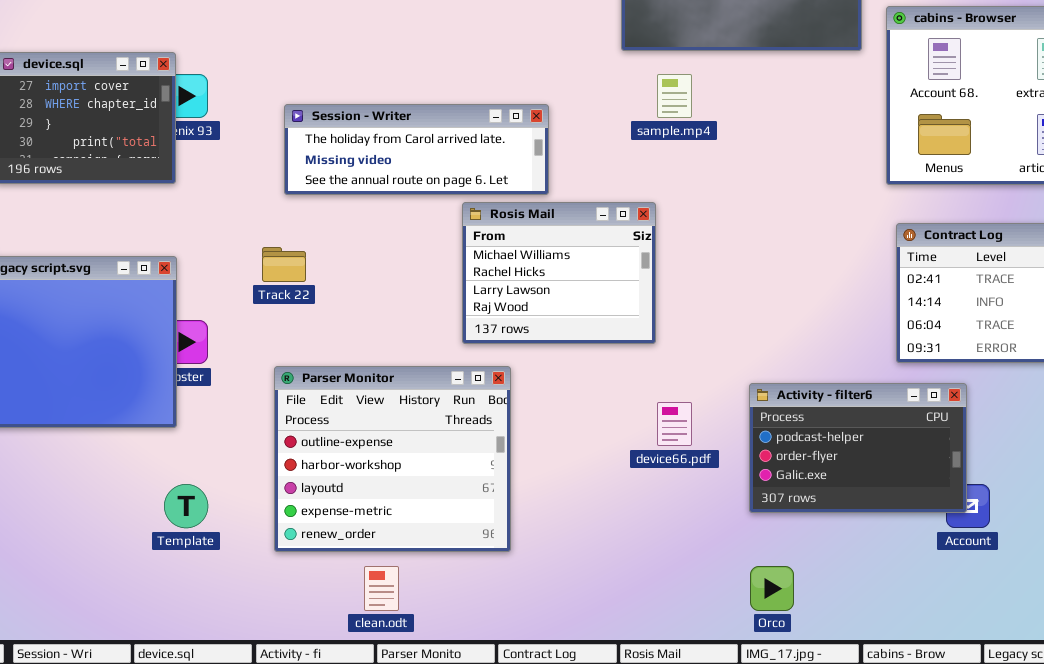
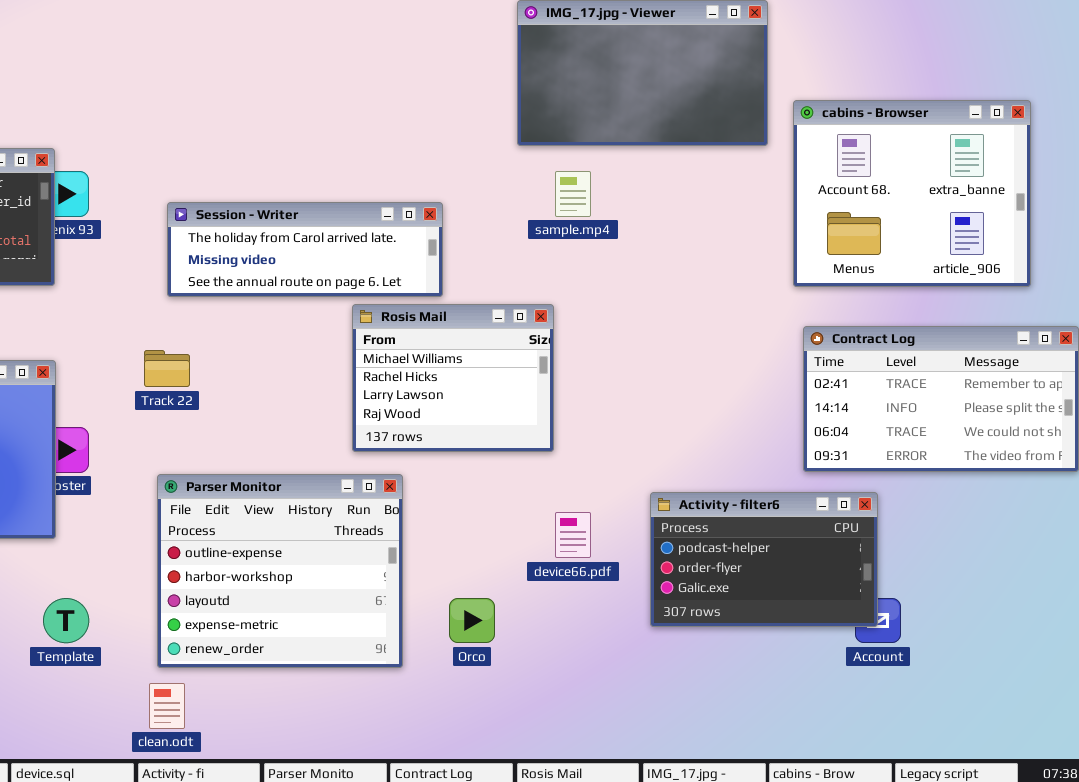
clean.odt: [364,566,399,611] -> [149,683,185,729], moved
Orco: [750,566,794,611] -> [449,598,495,643], moved

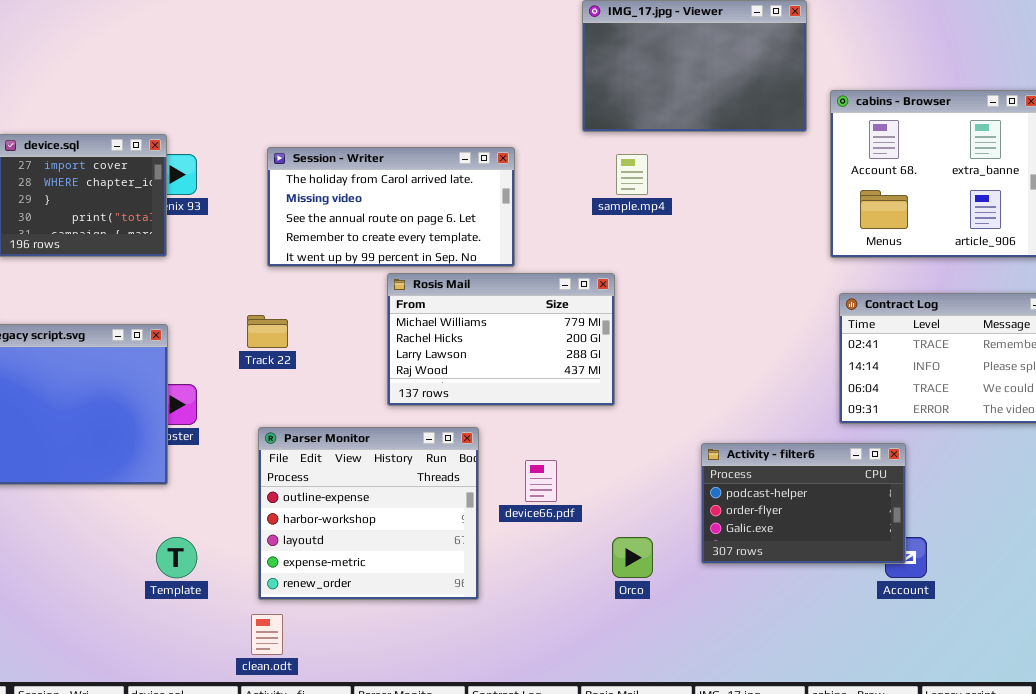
Session - Writer: [167,202,443,297] -> [267,147,515,267], resized
Rosis Mail: [352,304,554,452] -> [387,273,615,406], resized
device66.pdf: [555,512,591,558] -> [525,460,557,502], moved
Orco: [449,598,495,643] -> [612,537,653,578], moved

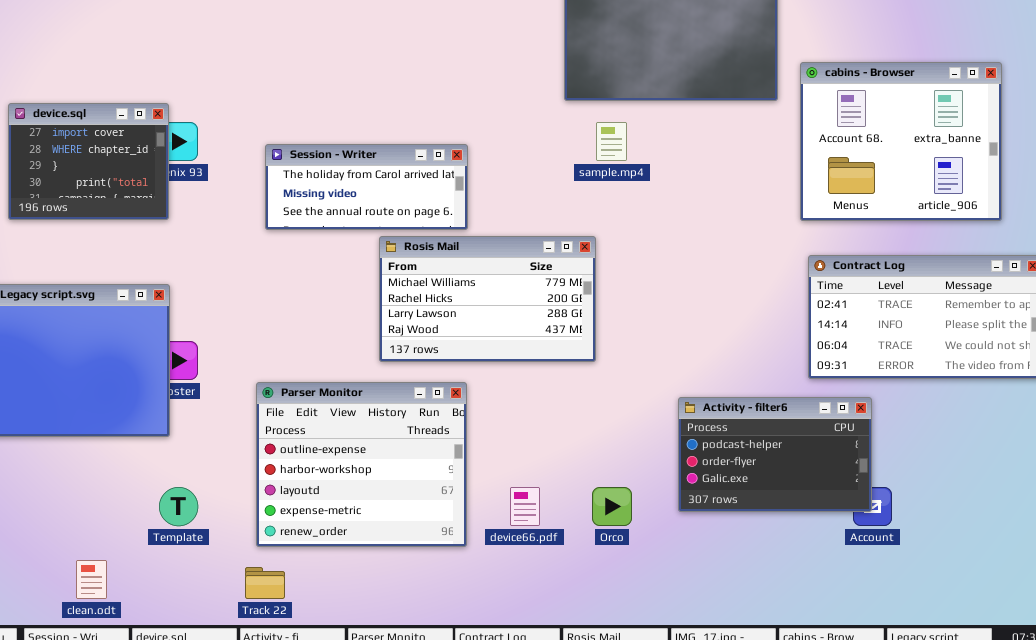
Session - Writer: [267,147,515,267] -> [265,144,468,230], resized
Track 22: [247,315,288,348] -> [245,567,285,599], moved
device66.pdf: [525,460,557,502] -> [510,487,540,526], moved
clean.odt: [251,614,283,655] -> [76,560,107,599], moved

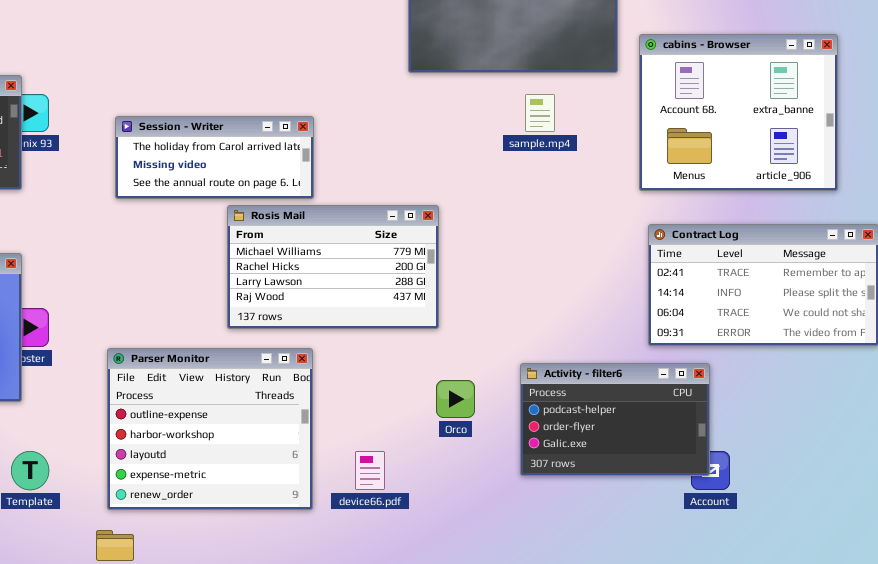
sample.mp4: [596,122,627,161] -> [525,94,555,132], moved
Orco: [592,487,632,526] -> [436,380,475,418], moved

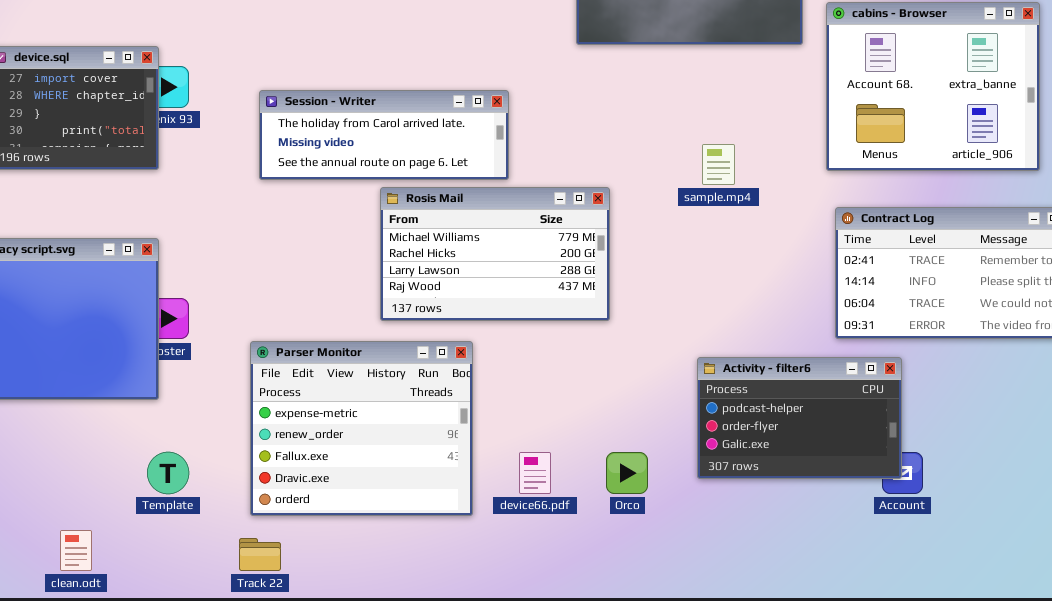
sample.mp4: [525,94,555,132] -> [702,144,735,185], moved
Session - Writer: [115,116,314,199] -> [259,90,509,180], resized
Parser Monitor: [107,348,313,510] -> [250,341,473,516], scrolled down 3 rows
Orco: [436,380,475,418] -> [606,452,648,494], moved

